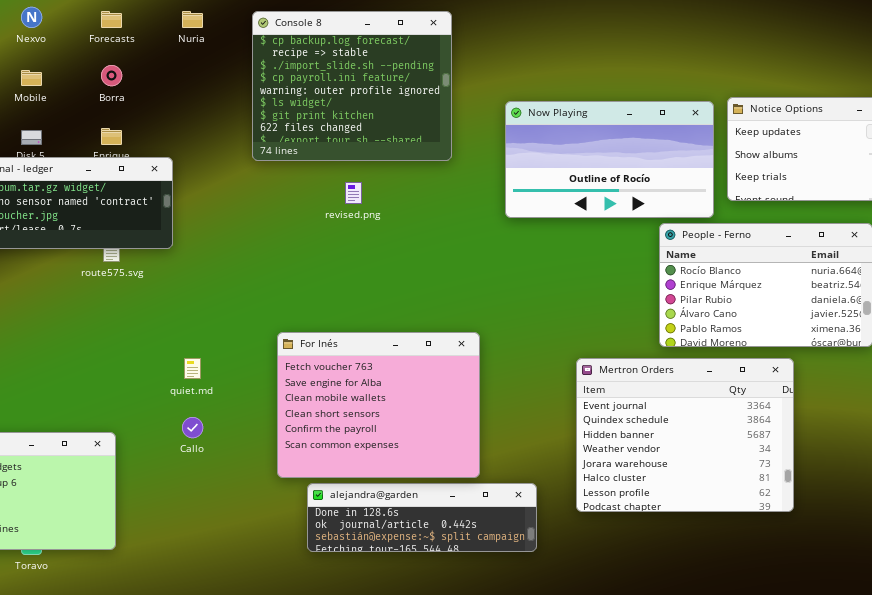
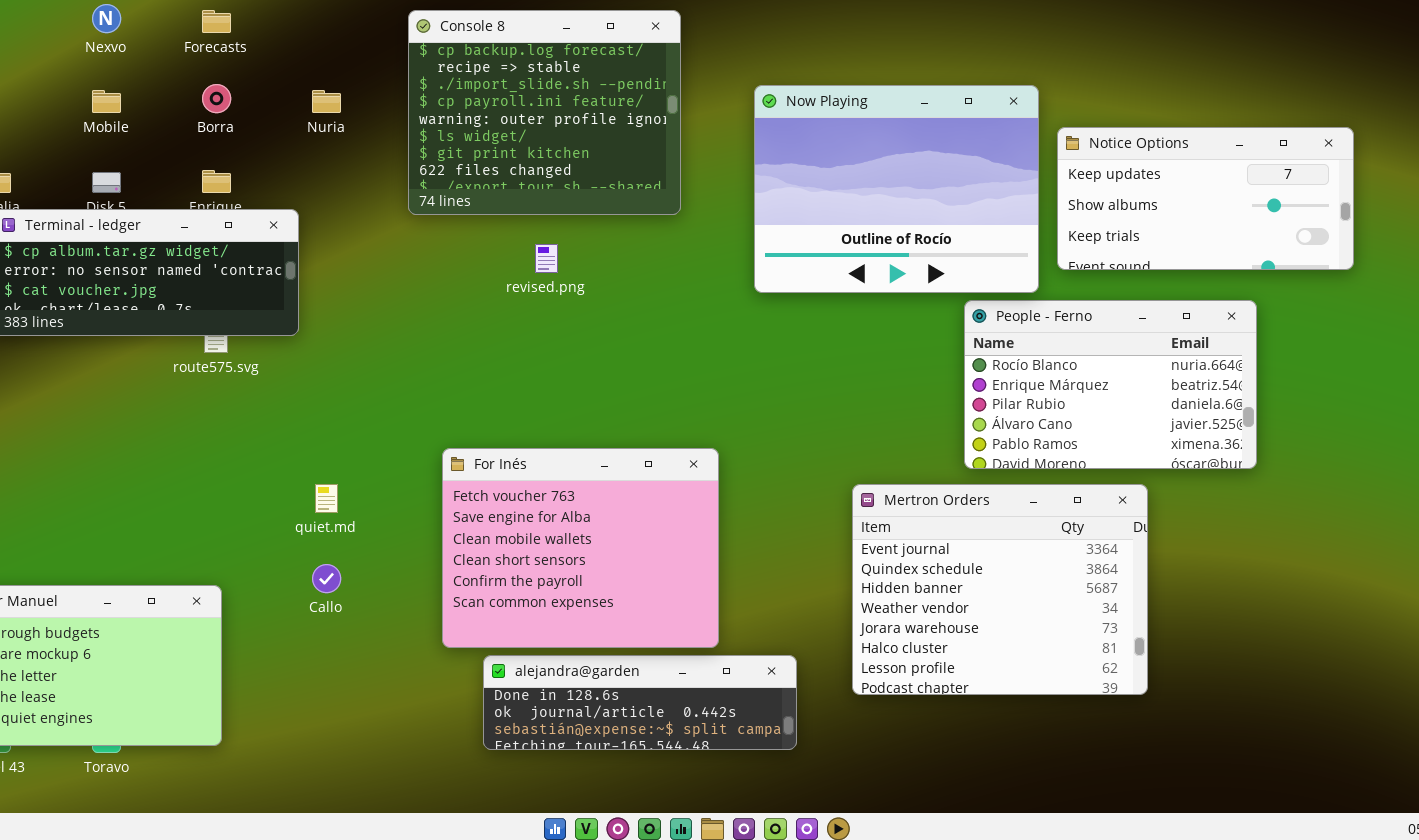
Nuria: [182,11,203,28] -> [312,90,341,113], moved
Now Playing: [505,101,714,218] -> [754,85,1039,293], resized

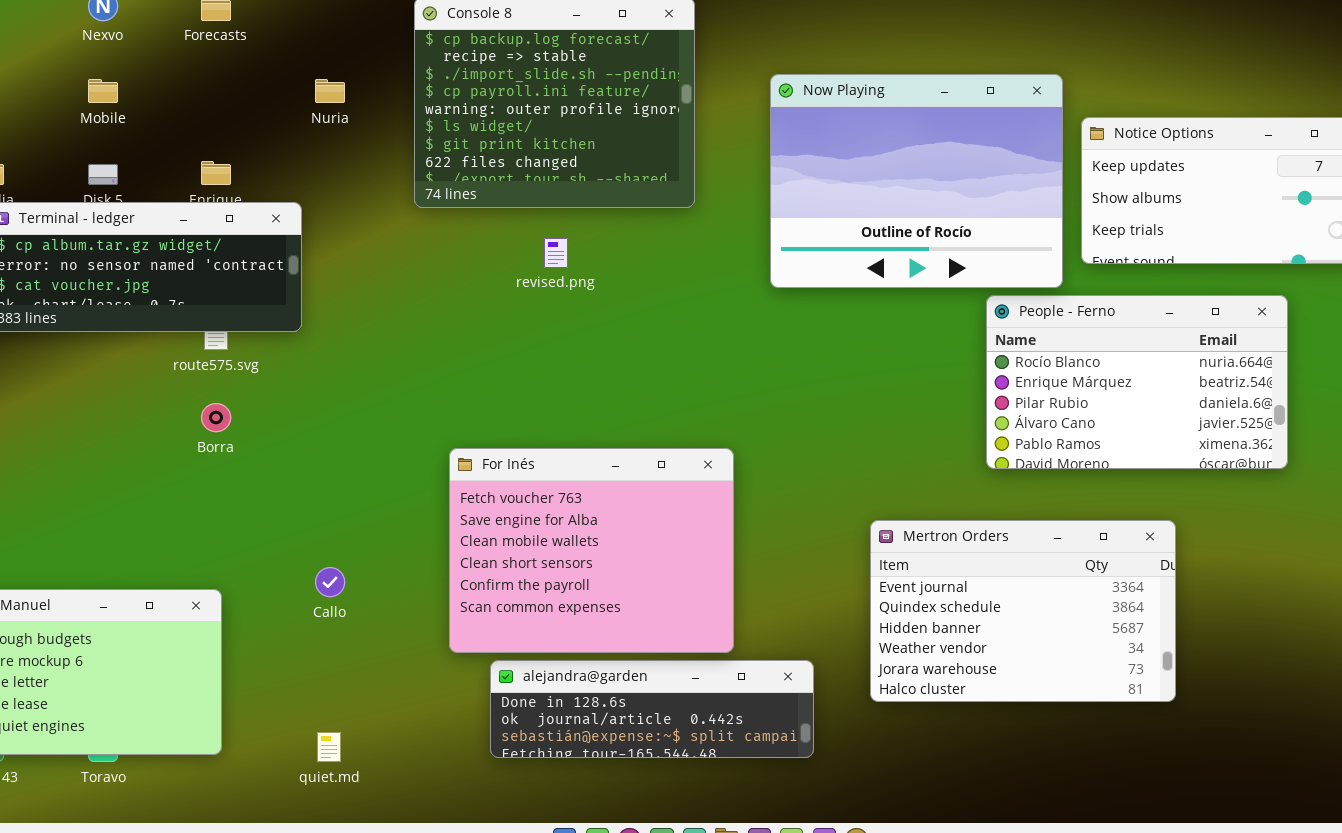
Borra: [202,84,231,113] -> [201,403,231,432], moved
quiet.md: [315,484,338,513] -> [317,732,341,762], moved
Mertron Orders: [852,484,1148,695] -> [870,520,1176,702], resized

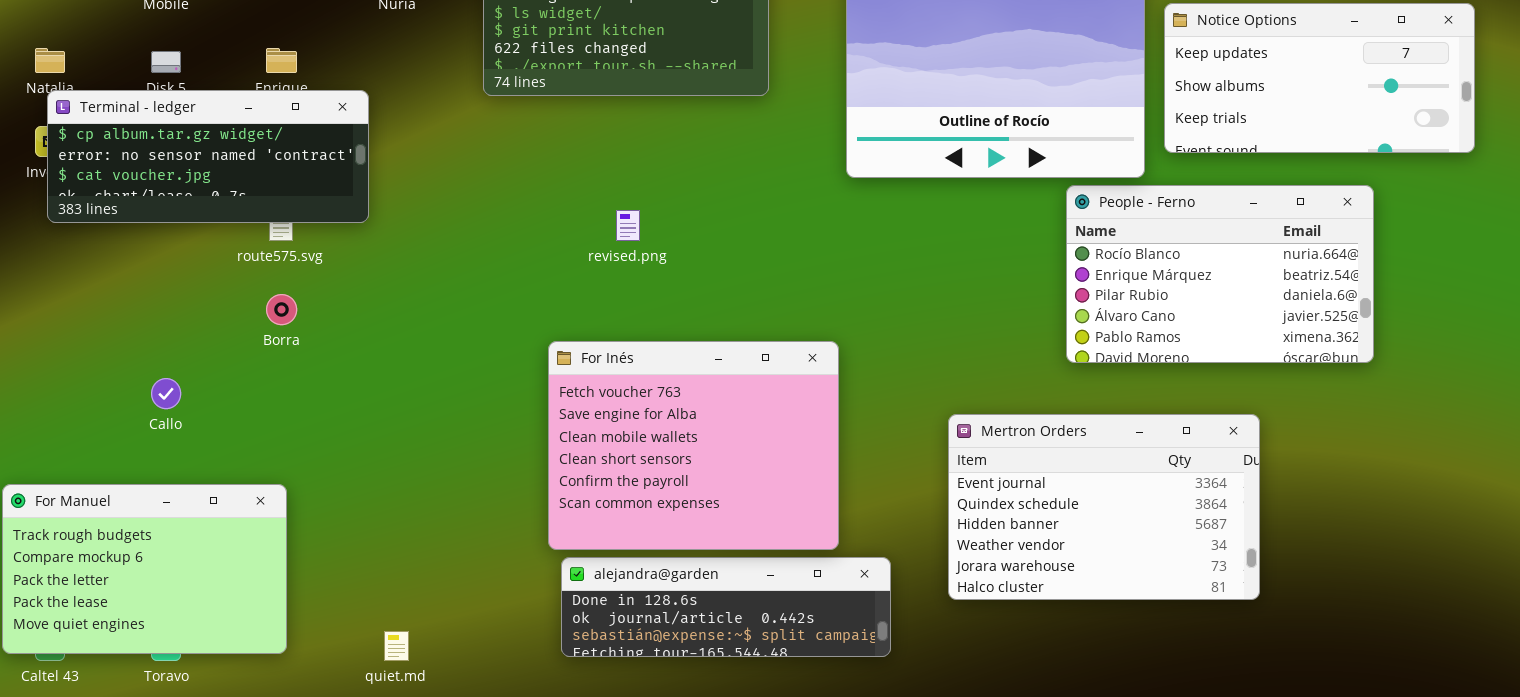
revised.png: [544,238,568,268] -> [616,210,640,241], moved
For Inés: [449,448,734,653] -> [548,341,839,550], moved
Callo: [315,567,345,597] -> [151,378,181,409], moved

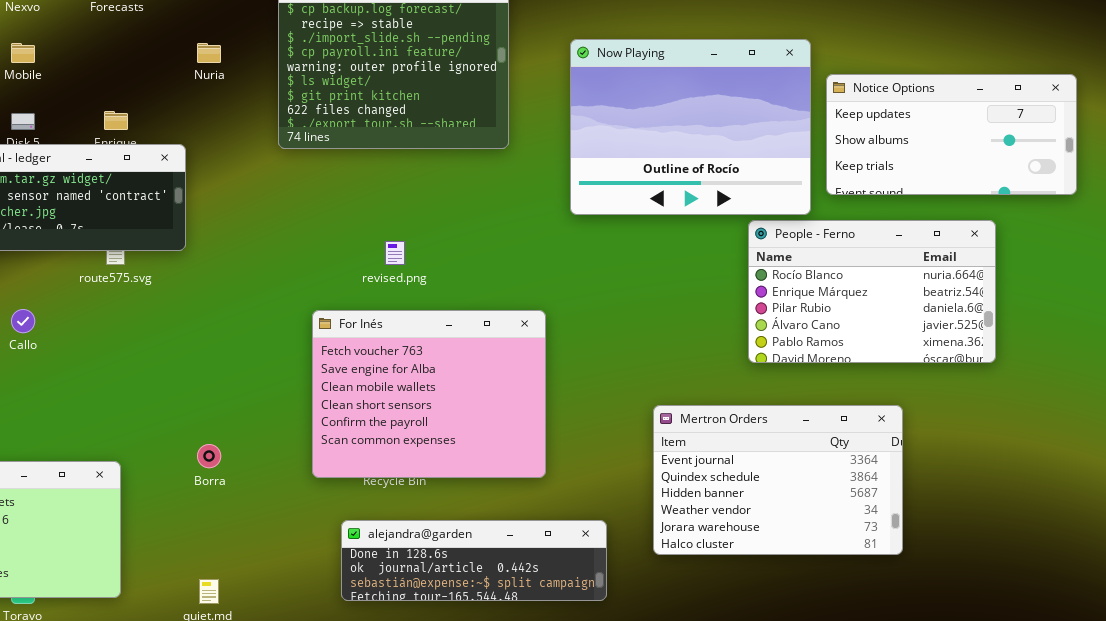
Borra: [266,294,297,325] -> [197,444,221,468], moved
For Inés: [548,341,839,550] -> [312,310,546,478], moved
Callo: [151,378,181,409] -> [11,309,35,333], moved

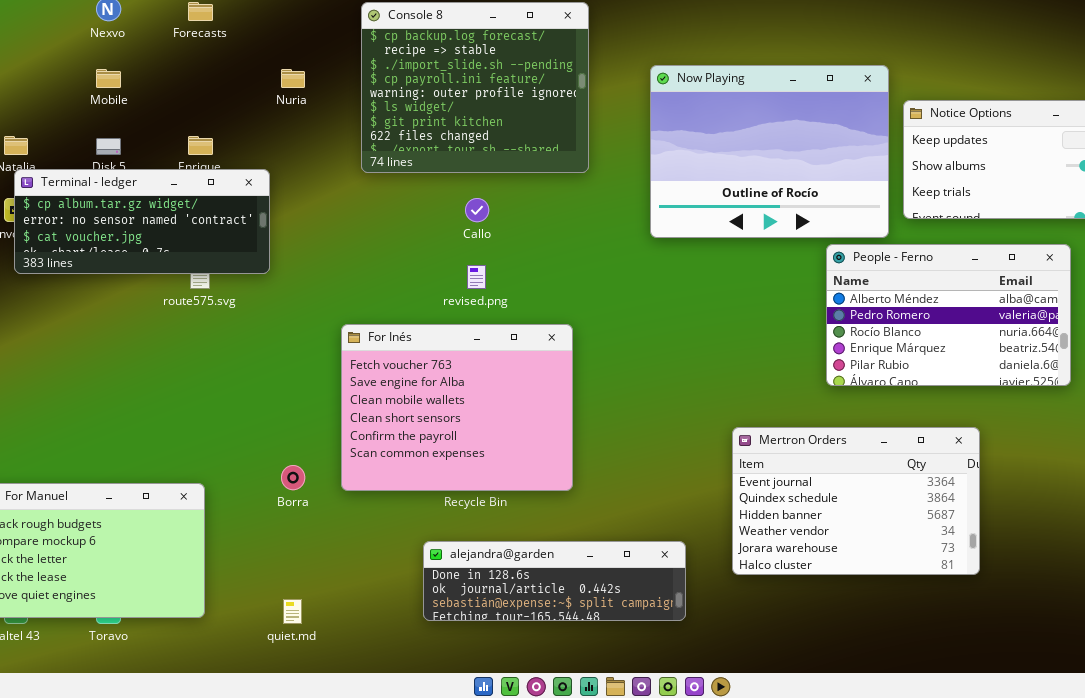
People - Ferno: [748,220,996,363] -> [826,244,1071,386], scrolled up 2 rows
Callo: [11,309,35,333] -> [465,198,489,222], moved
For Inés: [312,310,546,478] -> [341,324,573,491], moved

